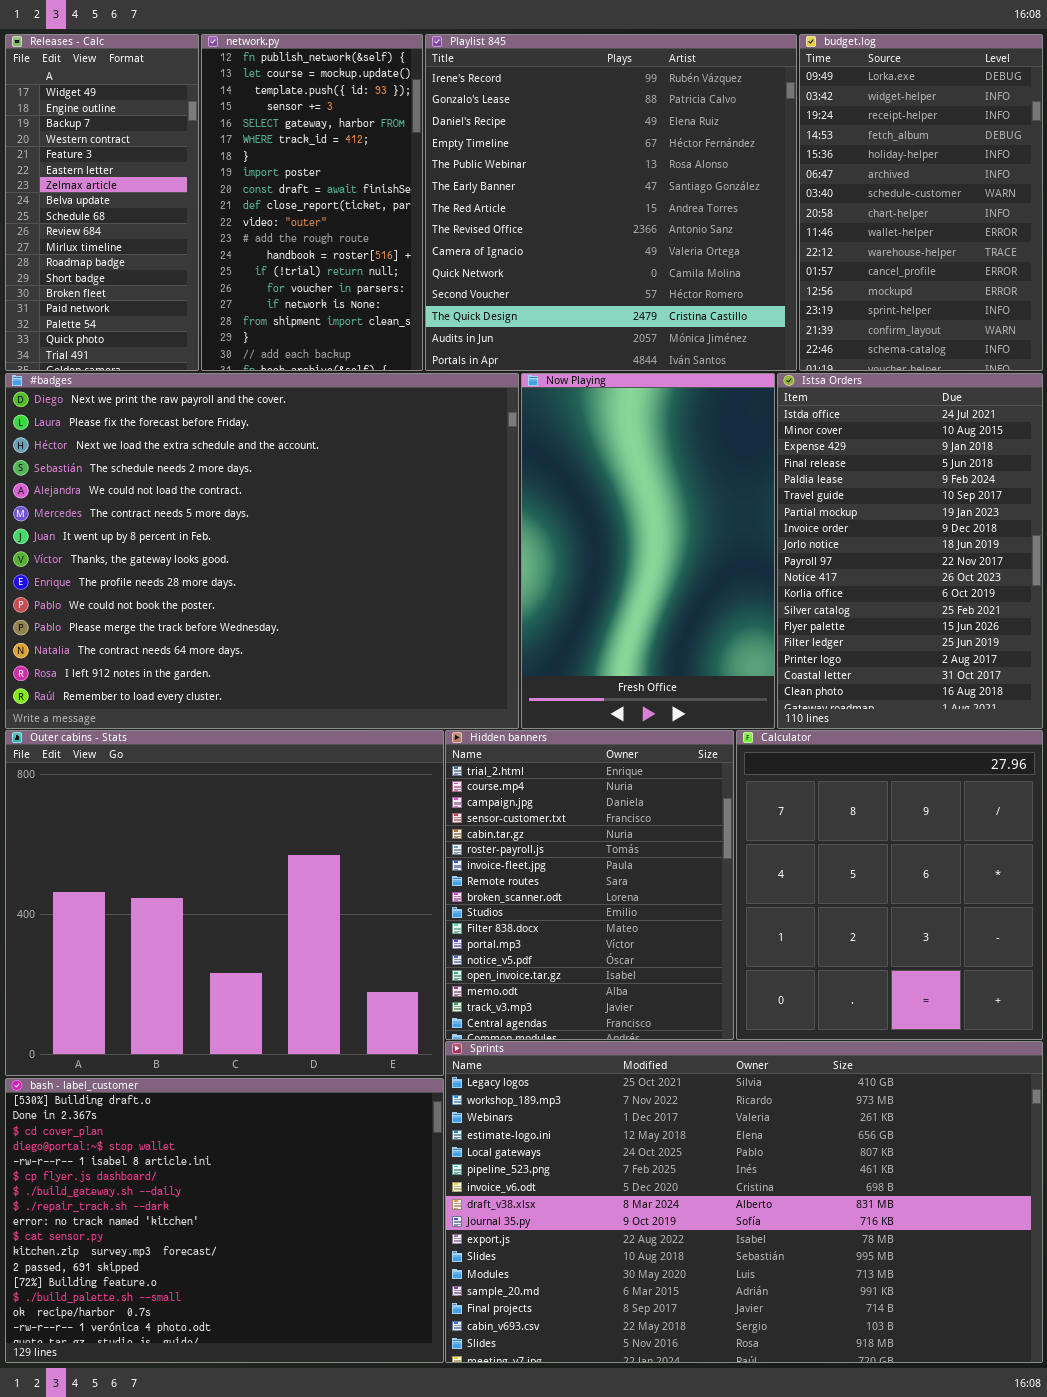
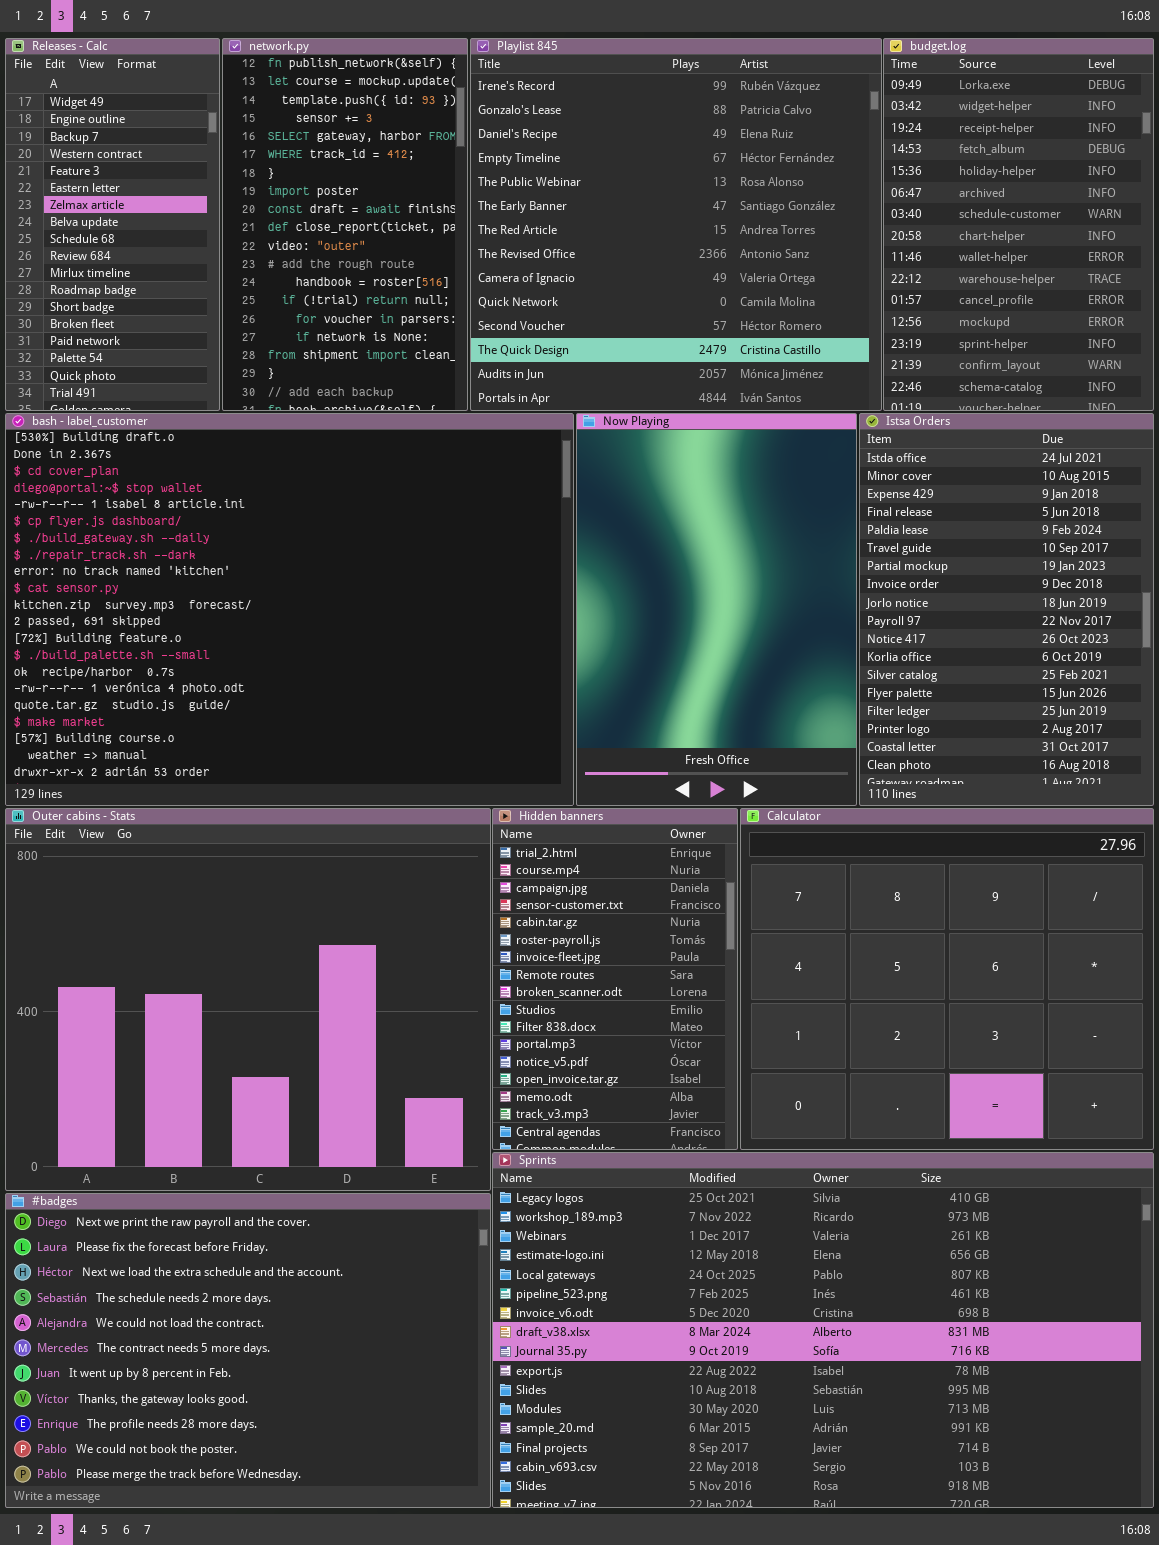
#badges: [5,373,519,729] -> [5,1193,491,1508], moved, resized
Hidden banners: [445,730,734,1040] -> [492,808,738,1150], resized
Calculator: [736,730,1043,1040] -> [740,808,1154,1150], resized
bash - label_customer: [5,1078,444,1363] -> [5,413,574,806], moved, resized

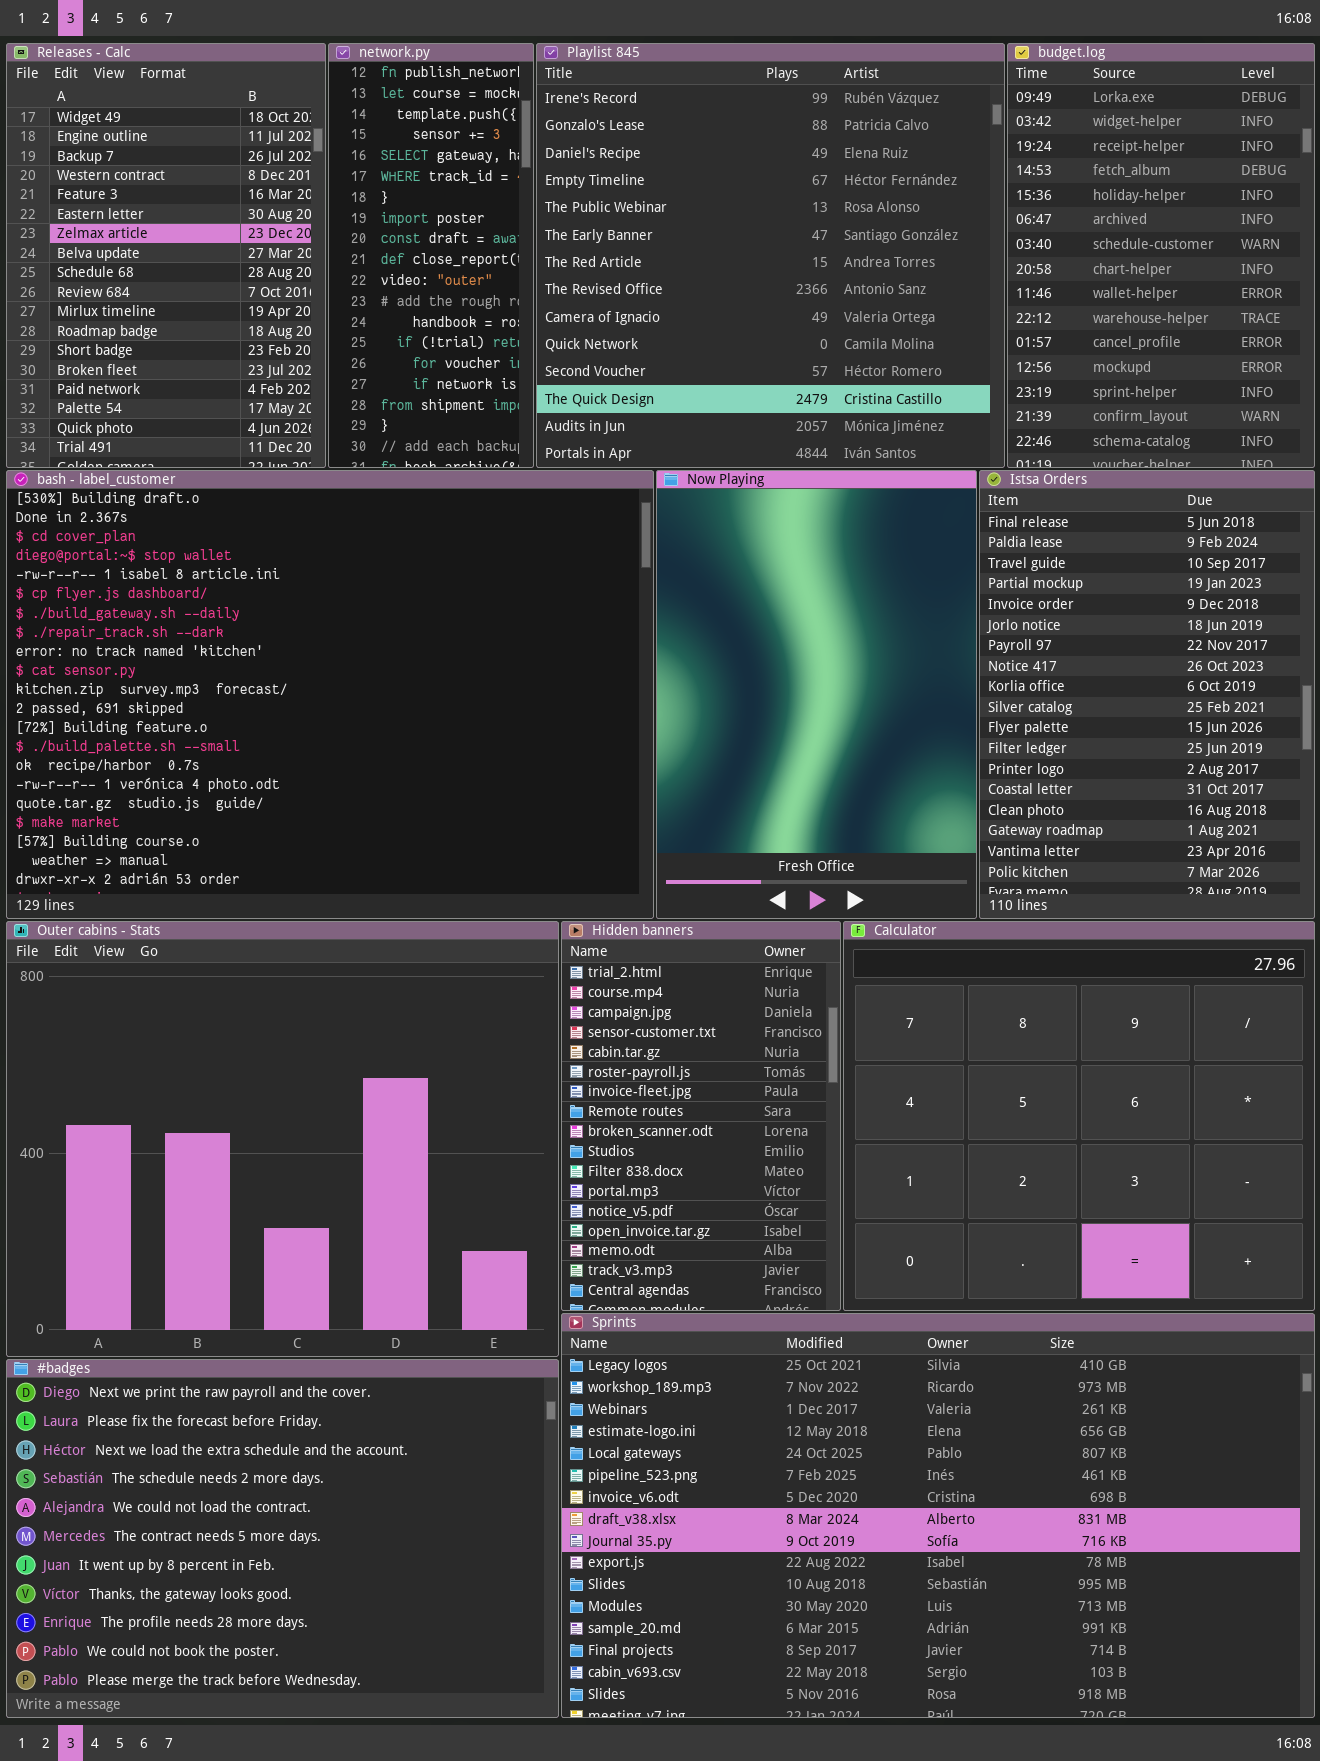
Releases - Calc: [5,38,220,411] -> [6,43,326,468], resized
network.py: [222,38,468,411] -> [328,43,534,468], resized
Istsa Orders: [859,413,1154,806] -> [979,470,1315,919], scrolled down 3 rows

